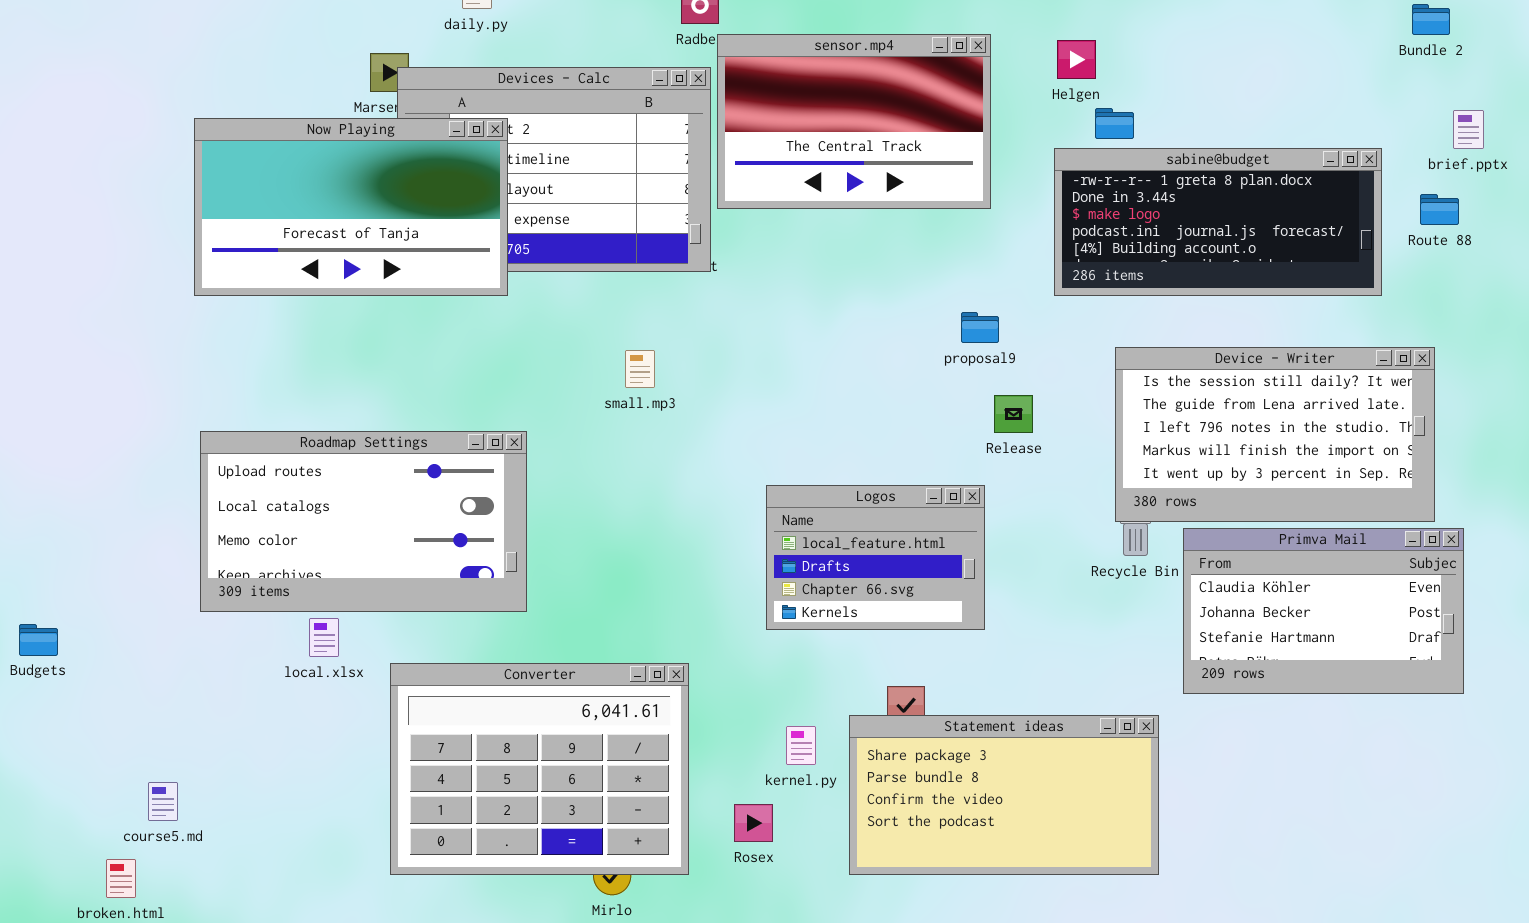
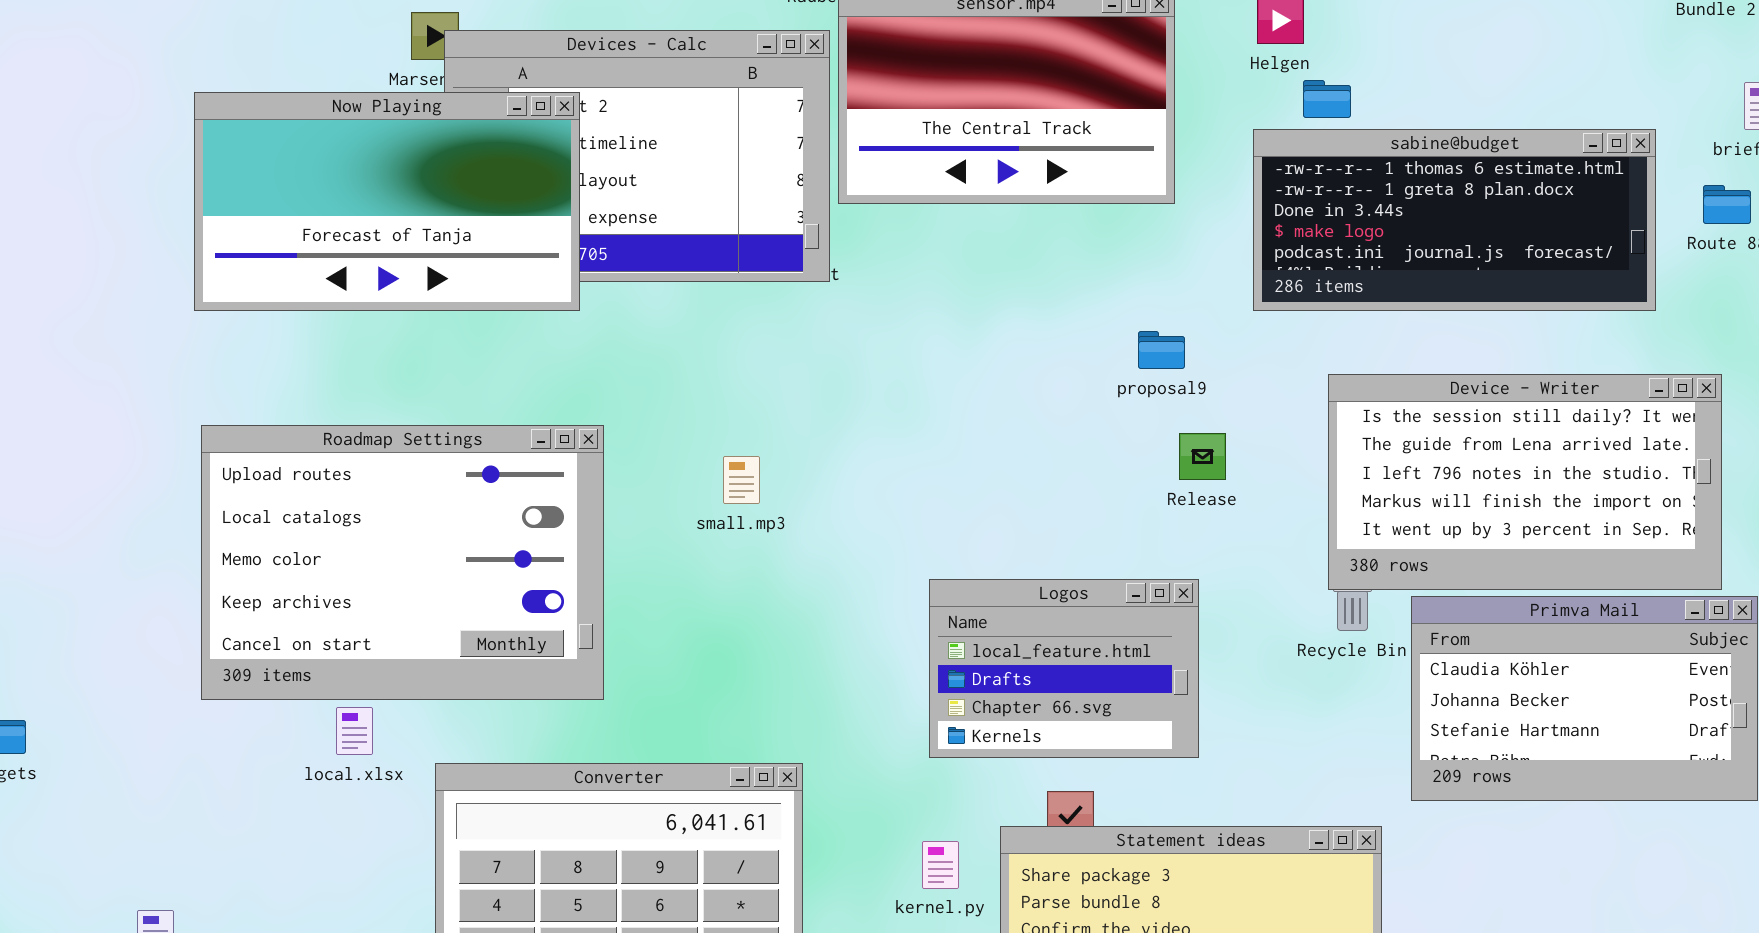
sabine@budget: [1054,148,1382,296] -> [1253,129,1656,311], scrolled up 1 row
small.mp3: [625,350,655,388] -> [723,456,760,504], moved
Roadmap Settings: [200,431,527,612] -> [201,425,604,700], resized
Logos: [766,485,985,630] -> [929,579,1199,758], moved

